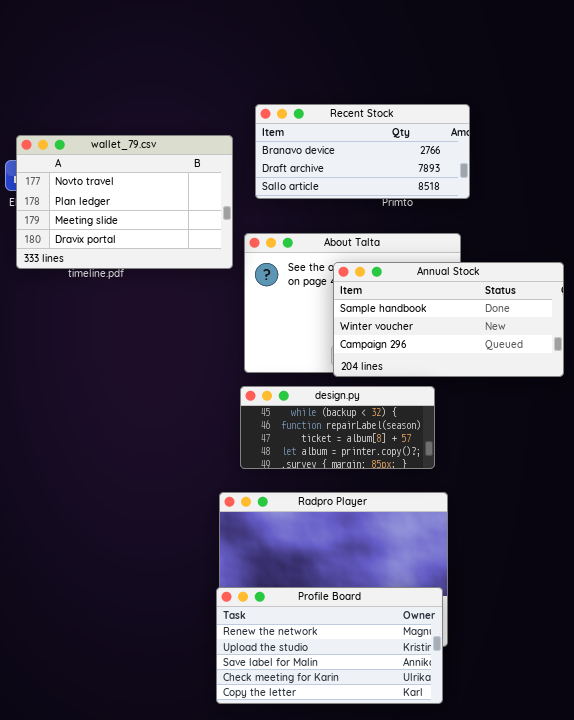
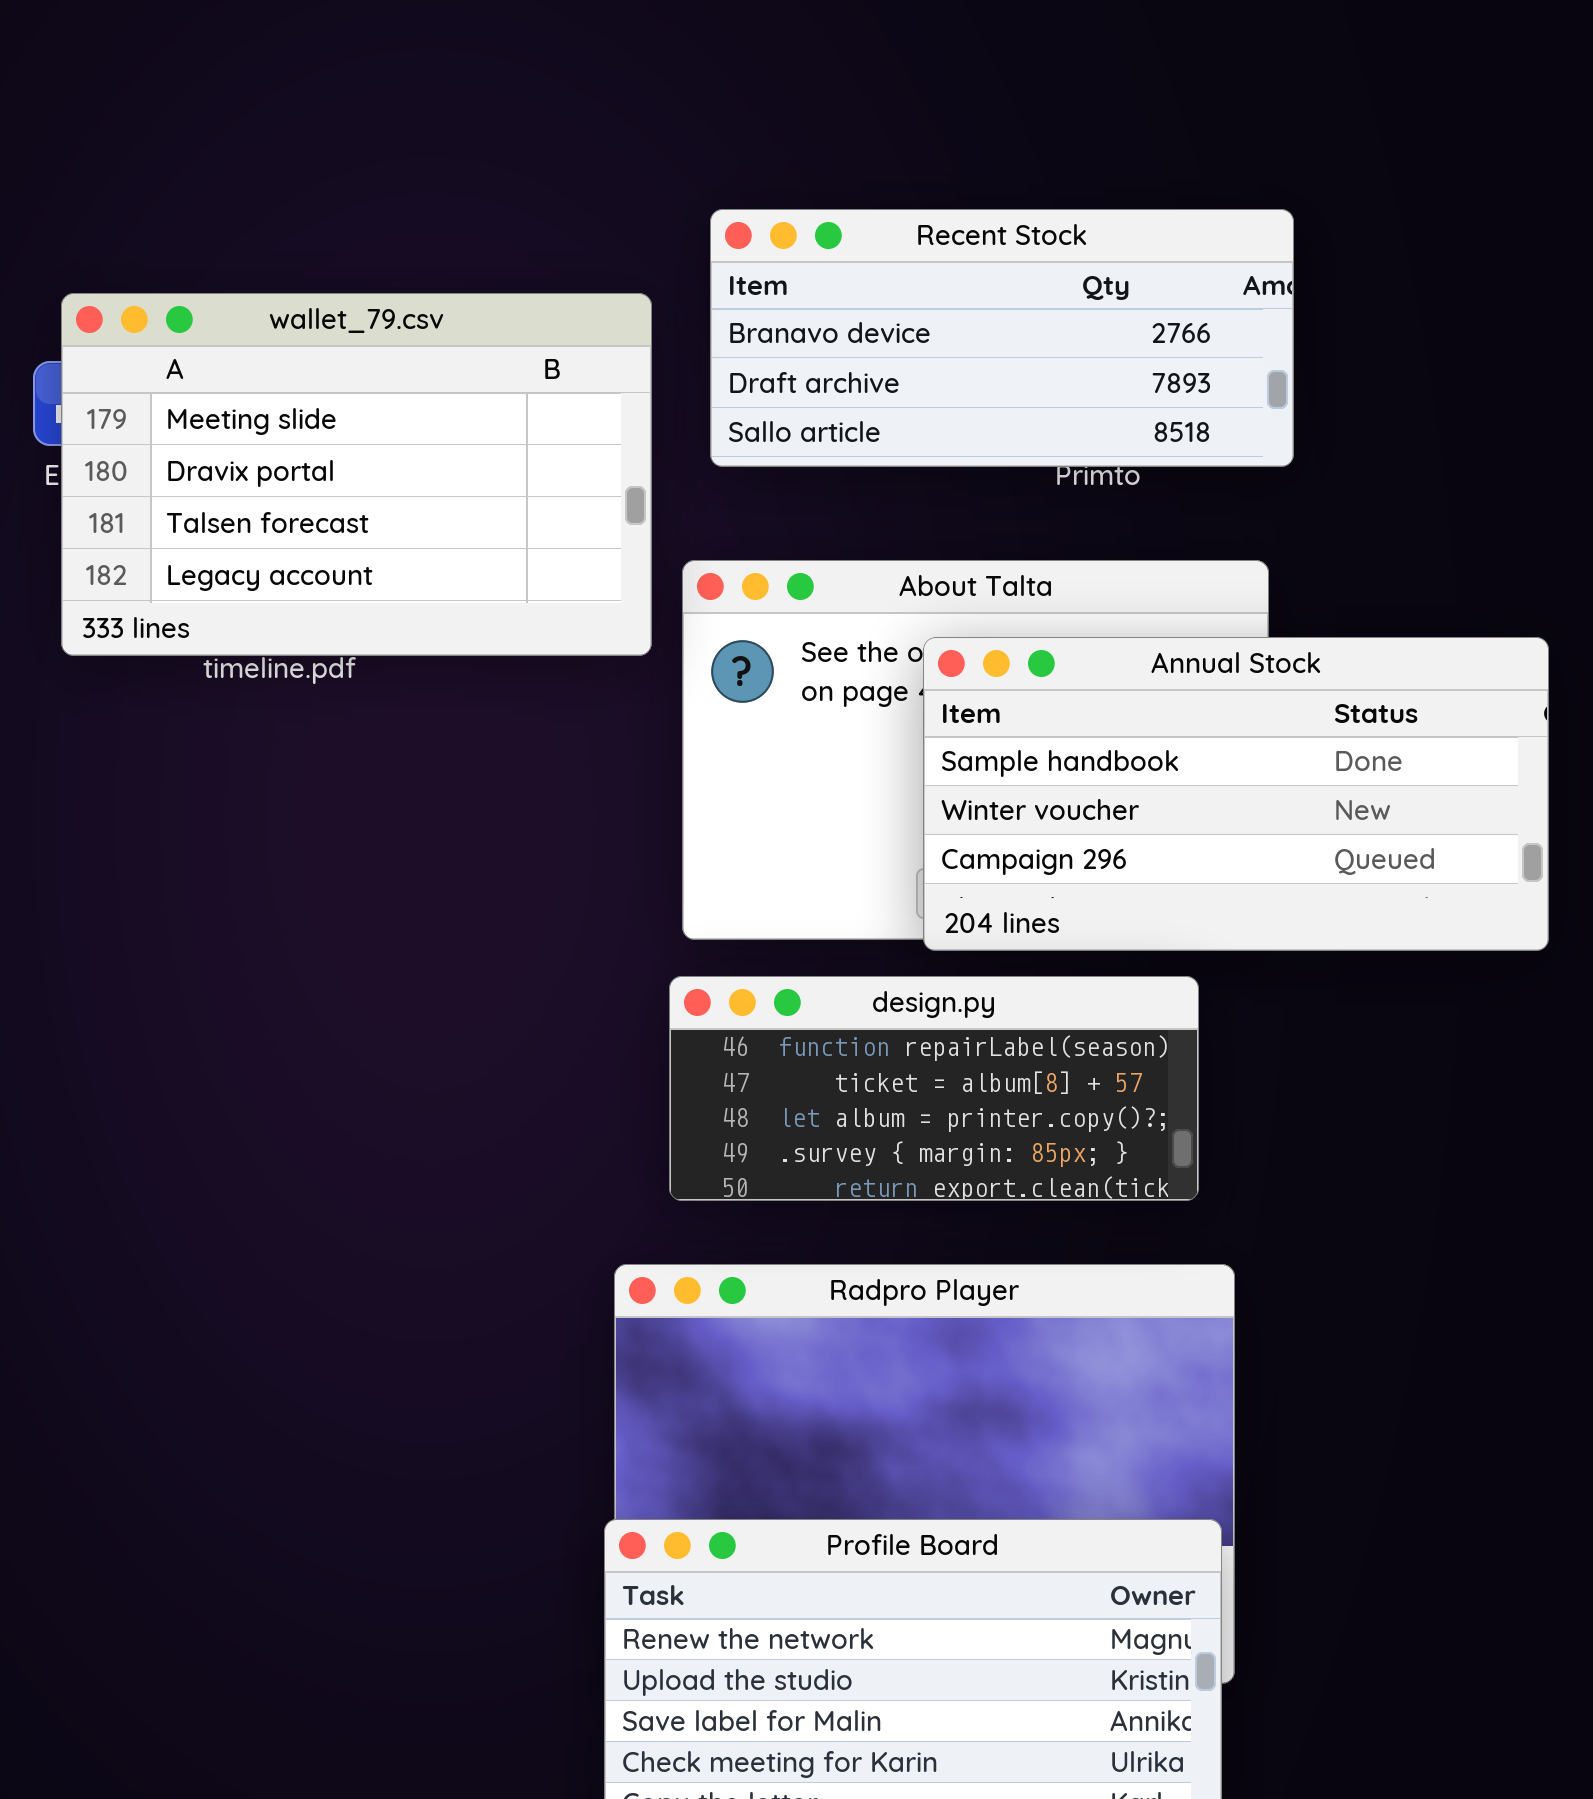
wallet_79.csv: [16,135,233,269] -> [61,293,652,656], scrolled down 2 rows
design.py: [240,386,435,469] -> [669,976,1199,1201], scrolled down 1 row

